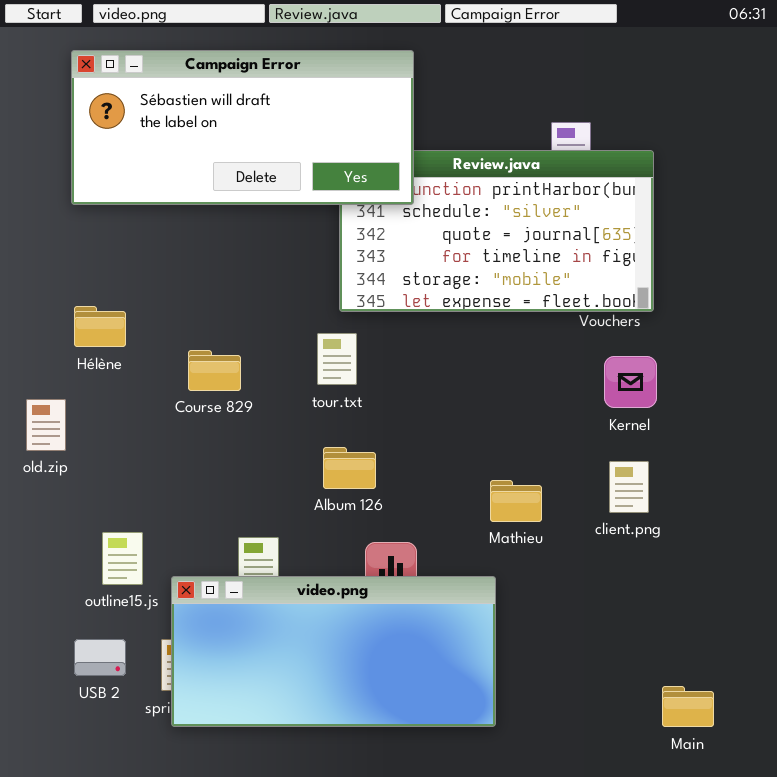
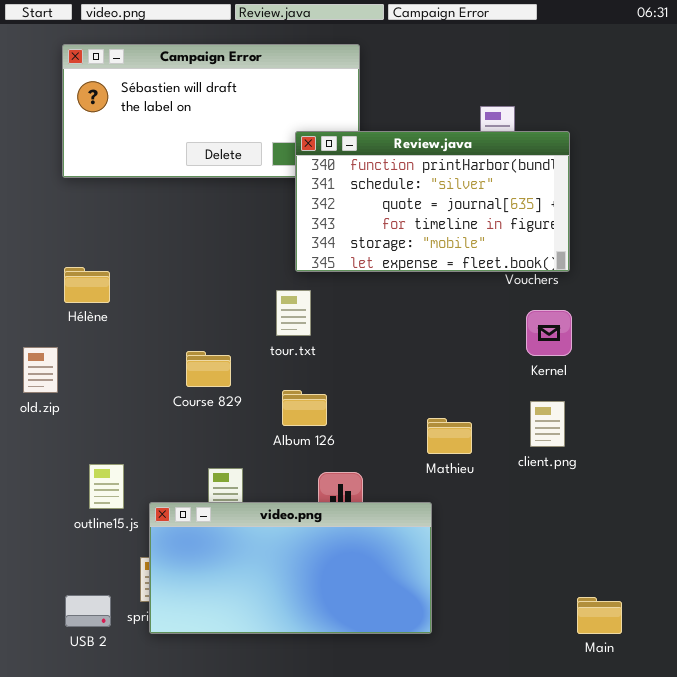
Review.java: [339,150,654,312] -> [295,131,570,272], raised
Course 829: [188,350,241,391] -> [186,351,231,387], moved
USB 2: [74,639,126,676] -> [65,595,111,627], moved

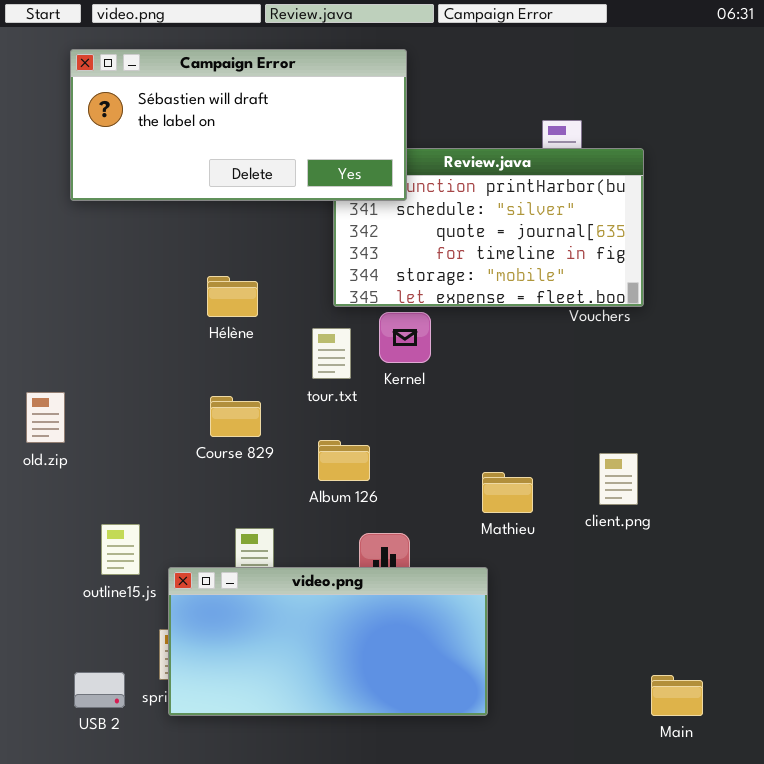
Campaign Error: [62,44,360,178] -> [70,49,407,201], raised
Hélène: [64,267,110,303] -> [207,276,258,317], moved
Kernel: [526,310,572,356] -> [379,312,431,363], moved

